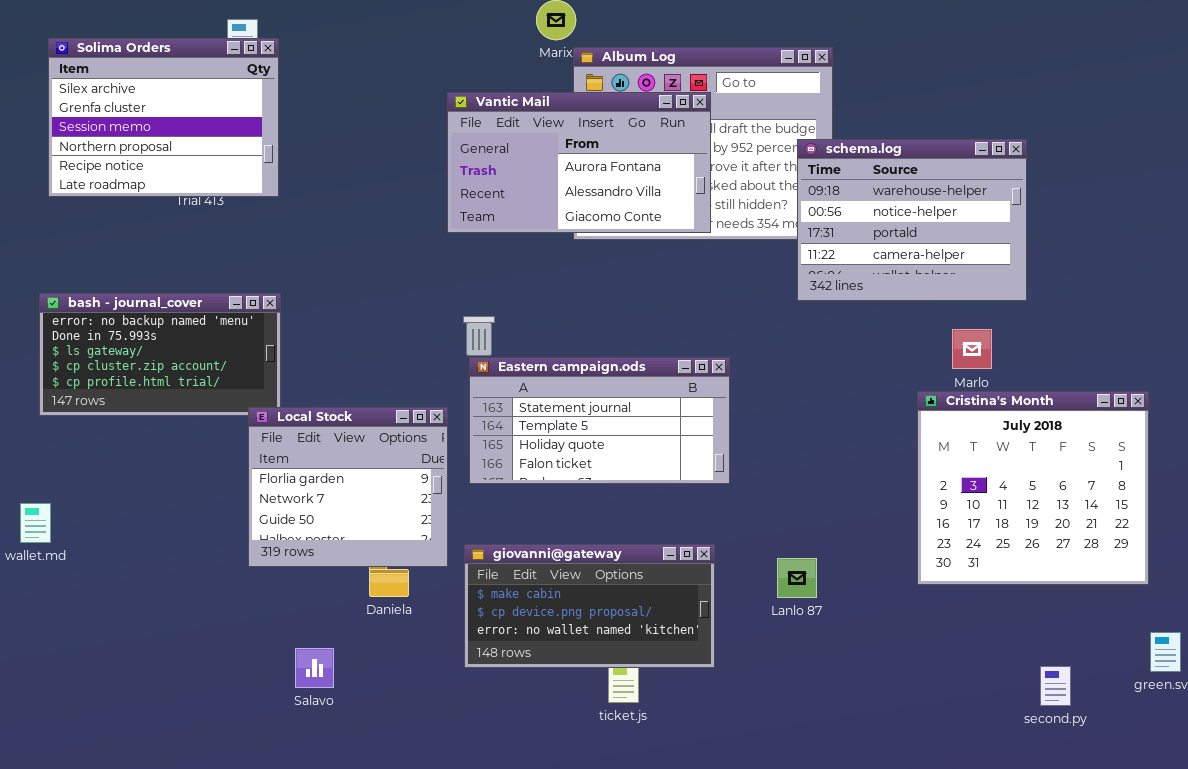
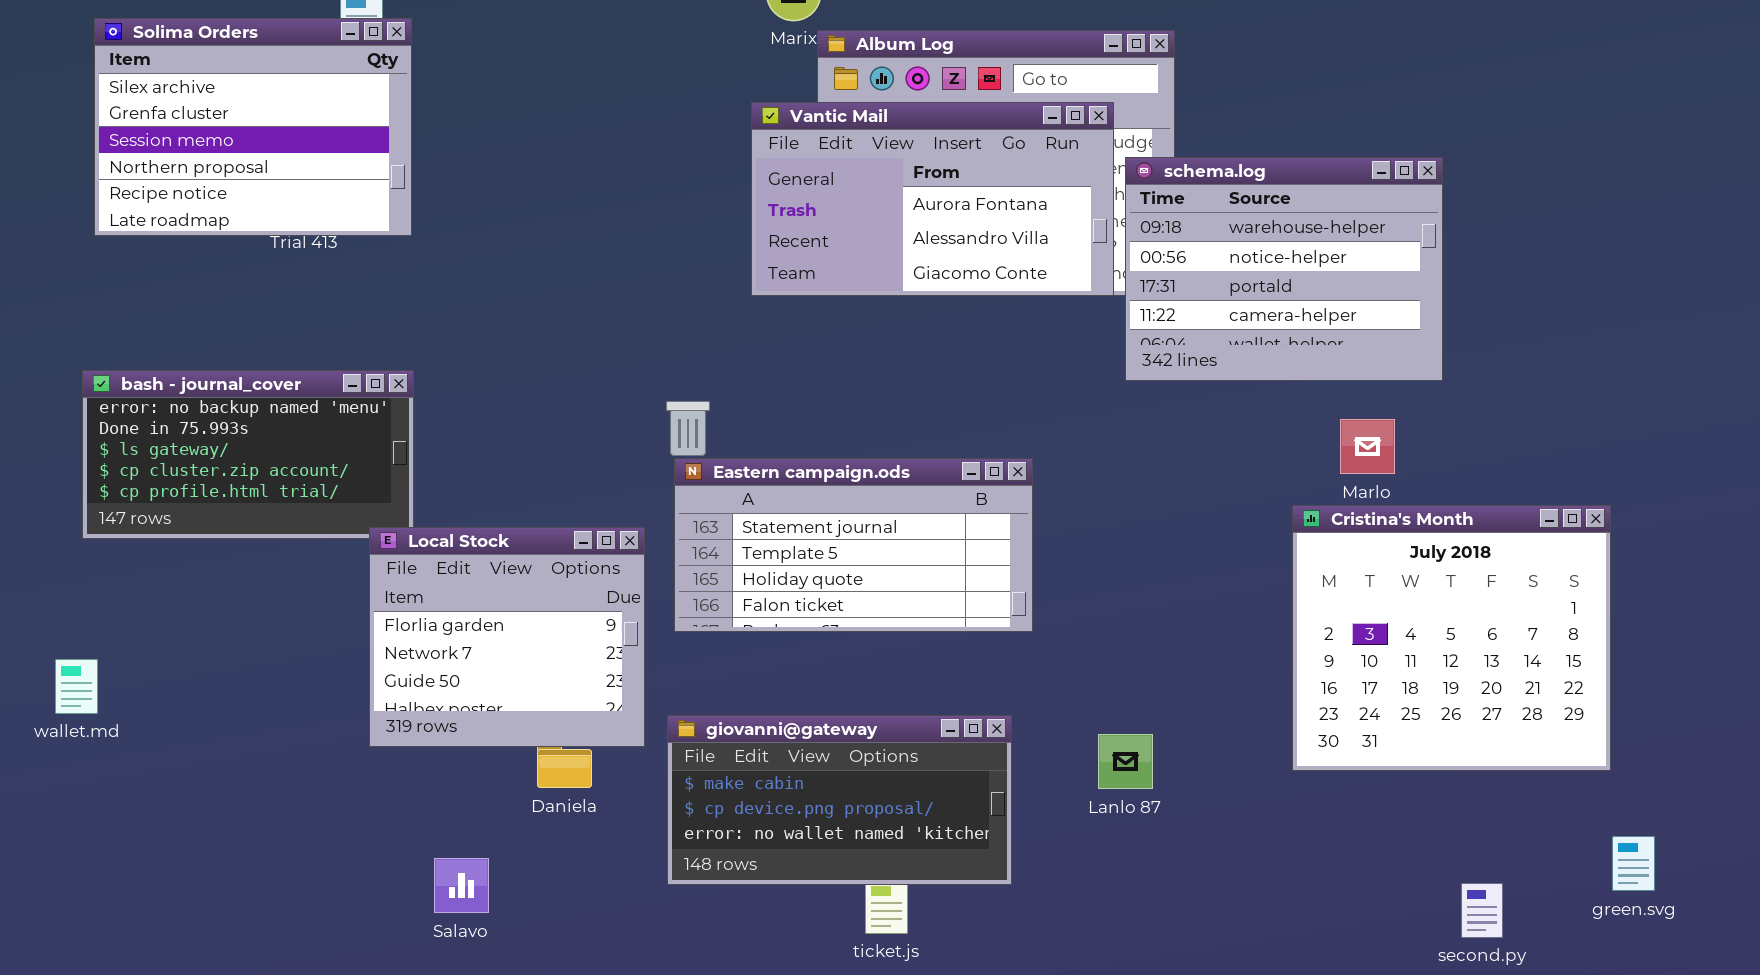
Vantic Mail: [447,92,711,233] -> [751,102,1114,296], moved

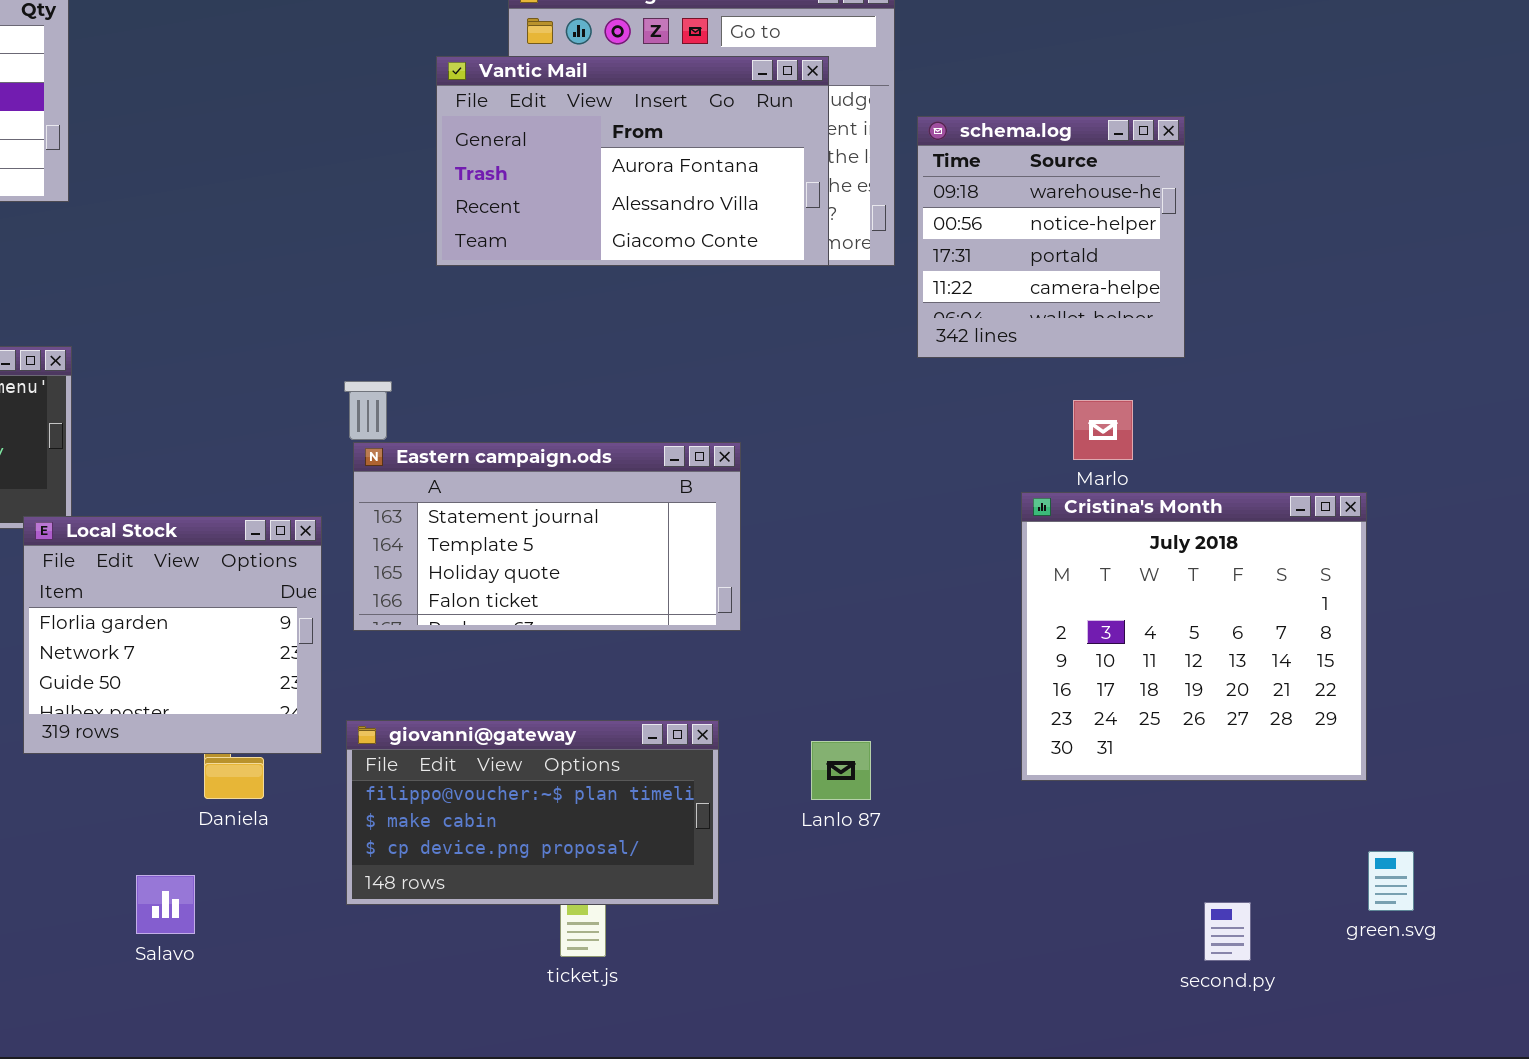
schema.log: [1125,157,1443,381] -> [917,116,1185,358], resized
giovanni@gateway: [667,715,1012,885] -> [346,720,719,905], scrolled up 1 row
Salavo: [434,858,489,913] -> [136,875,195,934], moved

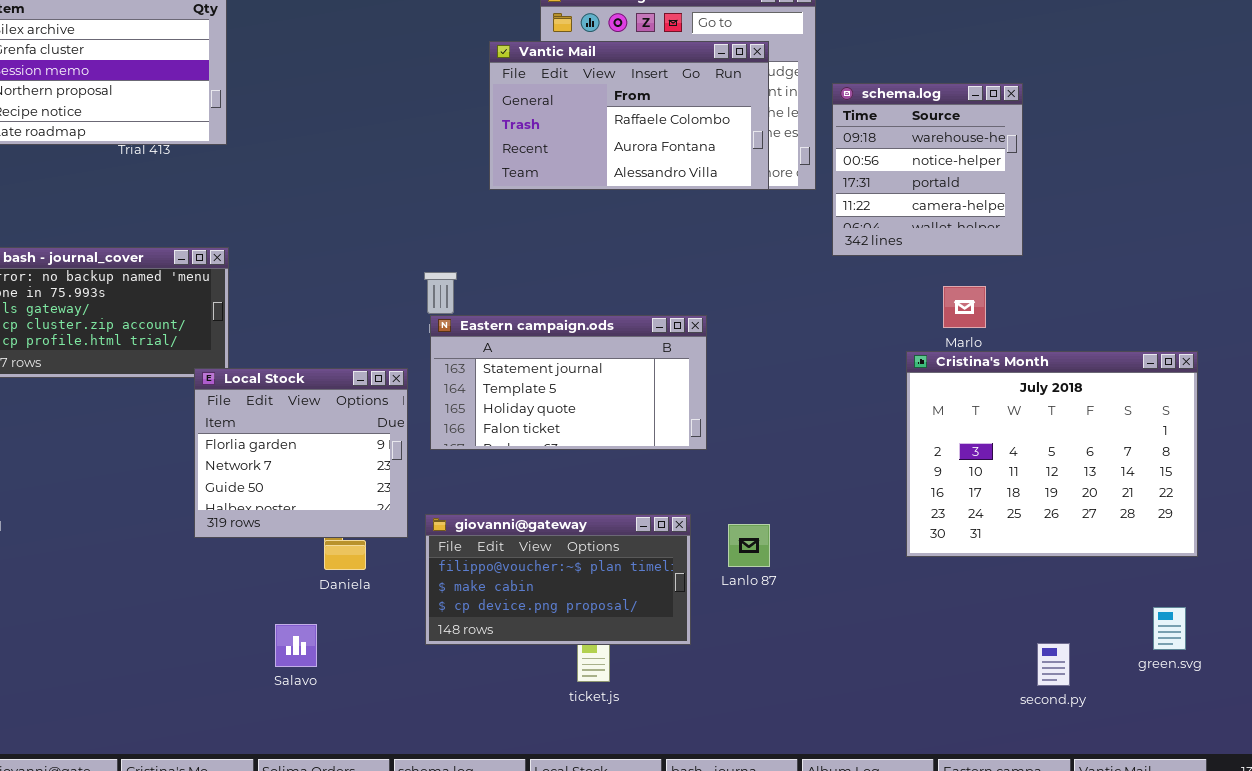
Vantic Mail: [436,56,829,266] -> [489,41,769,190], scrolled up 1 row
Cristina's Month: [1021,492,1367,781] -> [906,351,1198,557], resized
Lanlo 87: [811,741,871,800] -> [728,524,770,567], moved

